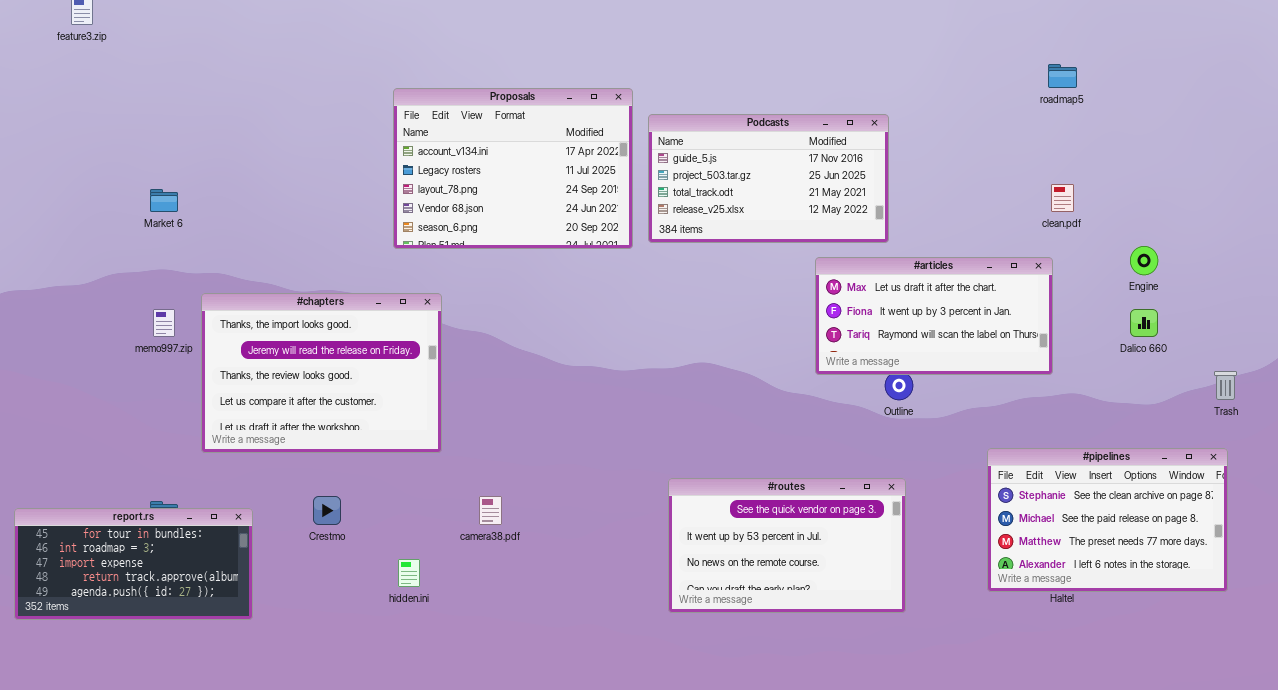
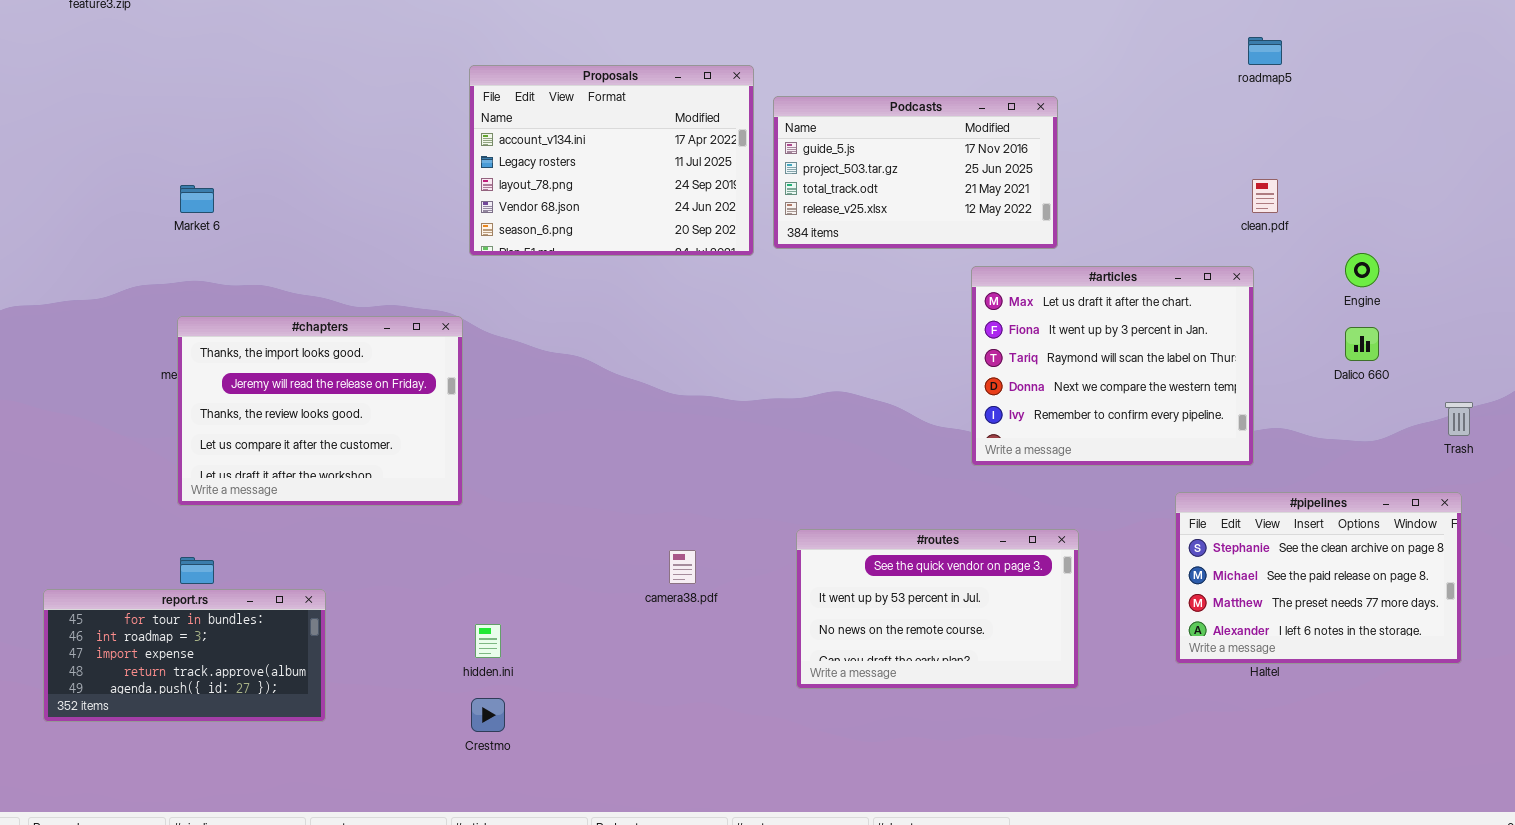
#articles: [815,257,1053,375] -> [971,266,1254,466], resized
#chapters: [201,293,442,453] -> [177,316,463,506], moved
Crestmo: [313,496,341,525] -> [471,698,505,732], moved
camera38.pdf: [479,496,502,525] -> [669,550,696,584], moved
report.rs: [14,508,253,620] -> [43,589,326,722], moved

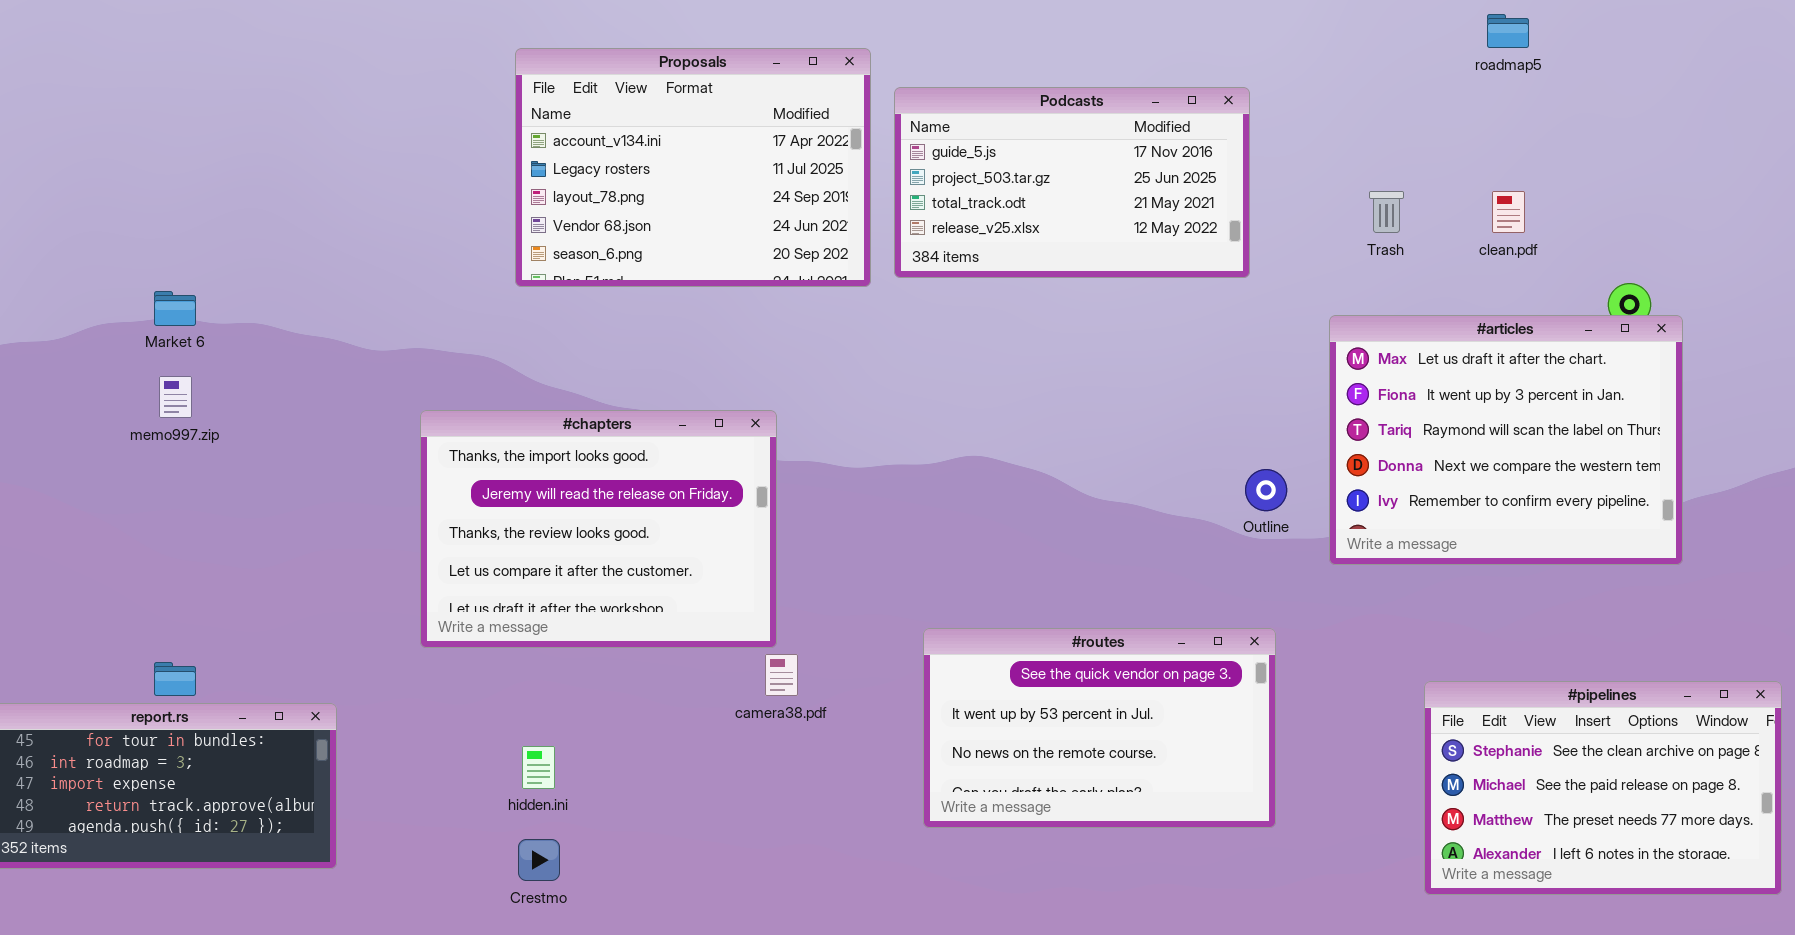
Market 6: [180,185,214,213] -> [154,291,196,326], moved
#articles: [971,266,1254,466] -> [1329,315,1683,565], moved
#chapters: [177,316,463,506] -> [420,410,777,648], moved
Trash: [1445,402,1473,436] -> [1369,191,1404,233], moved
#pipelines: [1175,492,1462,664] -> [1424,681,1782,895], moved

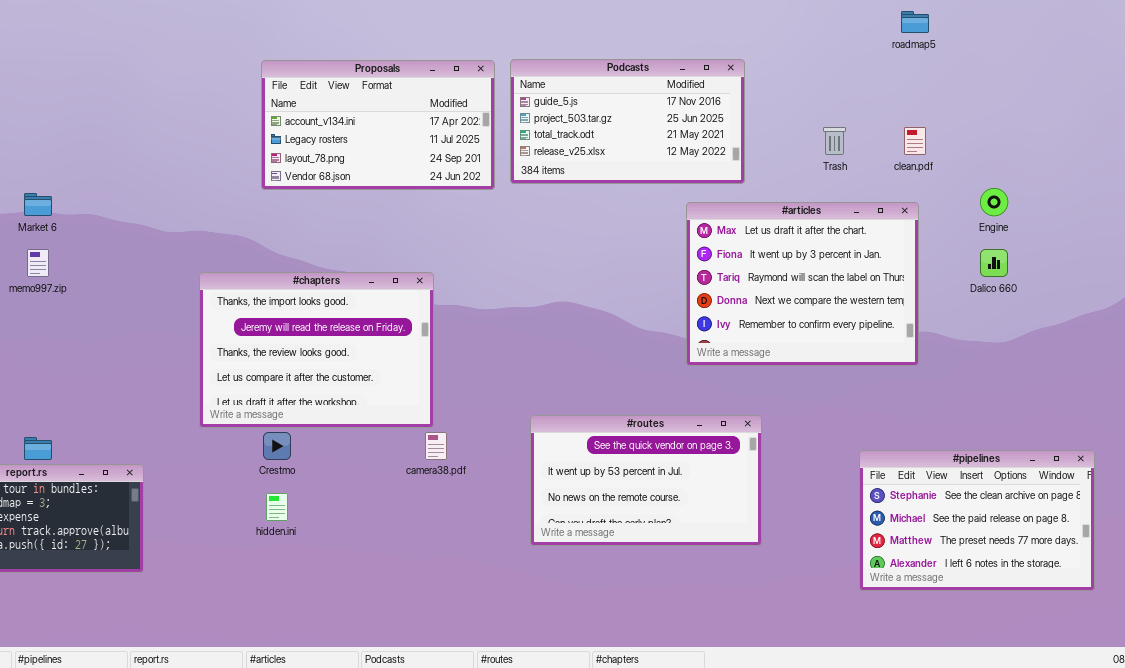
Proposals: [515,48,871,287] -> [261,60,495,190], resized
#articles: [1329,315,1683,565] -> [686,202,919,366], moved
Crestmo: [518,839,560,881] -> [263,432,291,460], moved

